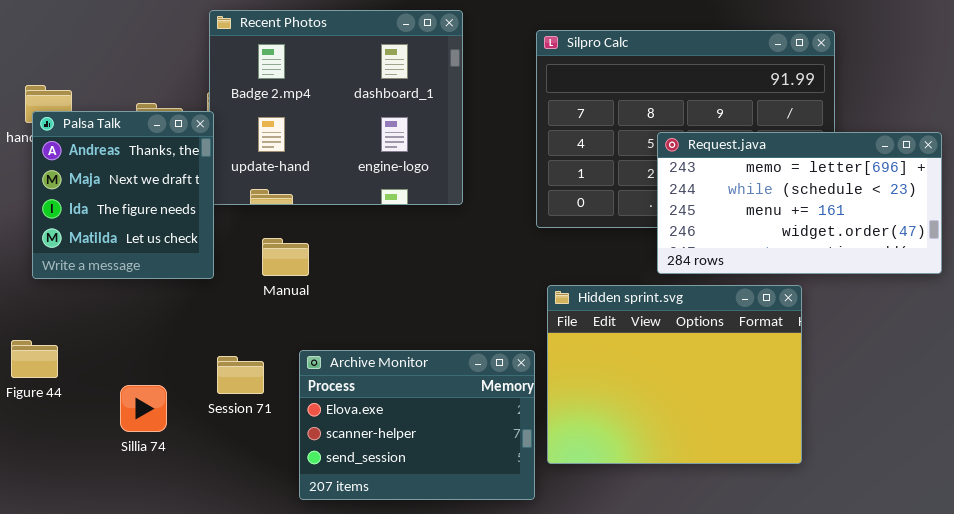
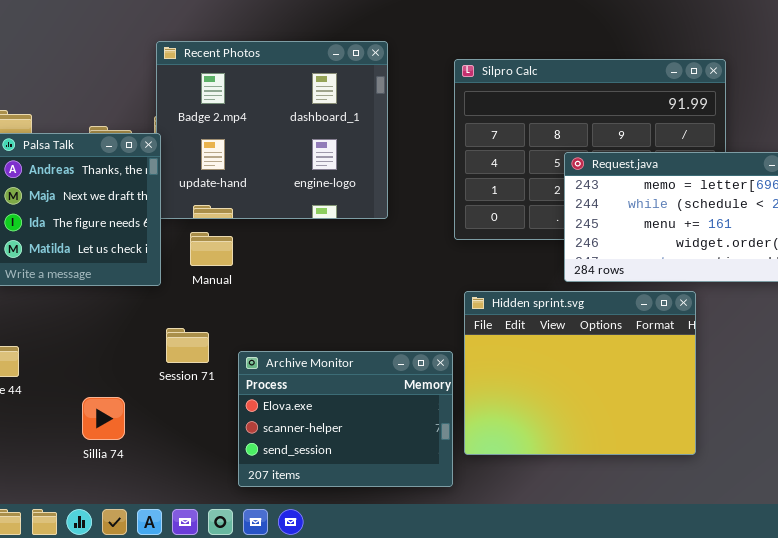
Manual: [262,238,309,276] -> [190,232,233,266], moved
Session 71: [217,356,264,394] -> [166,328,209,363], moved
Sillia 74: [120,385,167,432] -> [82,397,125,440], moved

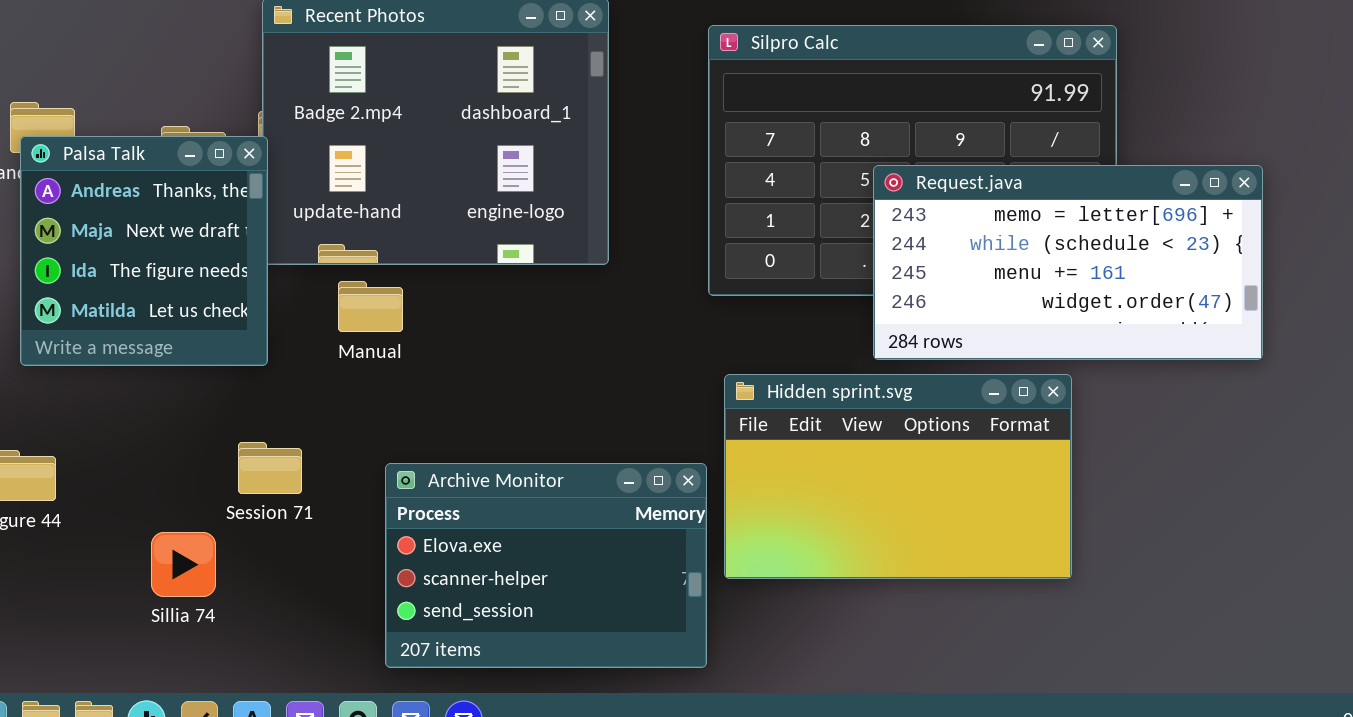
Manual: [190,232,233,266] -> [338,281,403,332], moved
Hidden sprint.svg: [464,291,696,455] -> [724,374,1072,579], resized
Session 71: [166,328,209,363] -> [238,442,302,494], moved

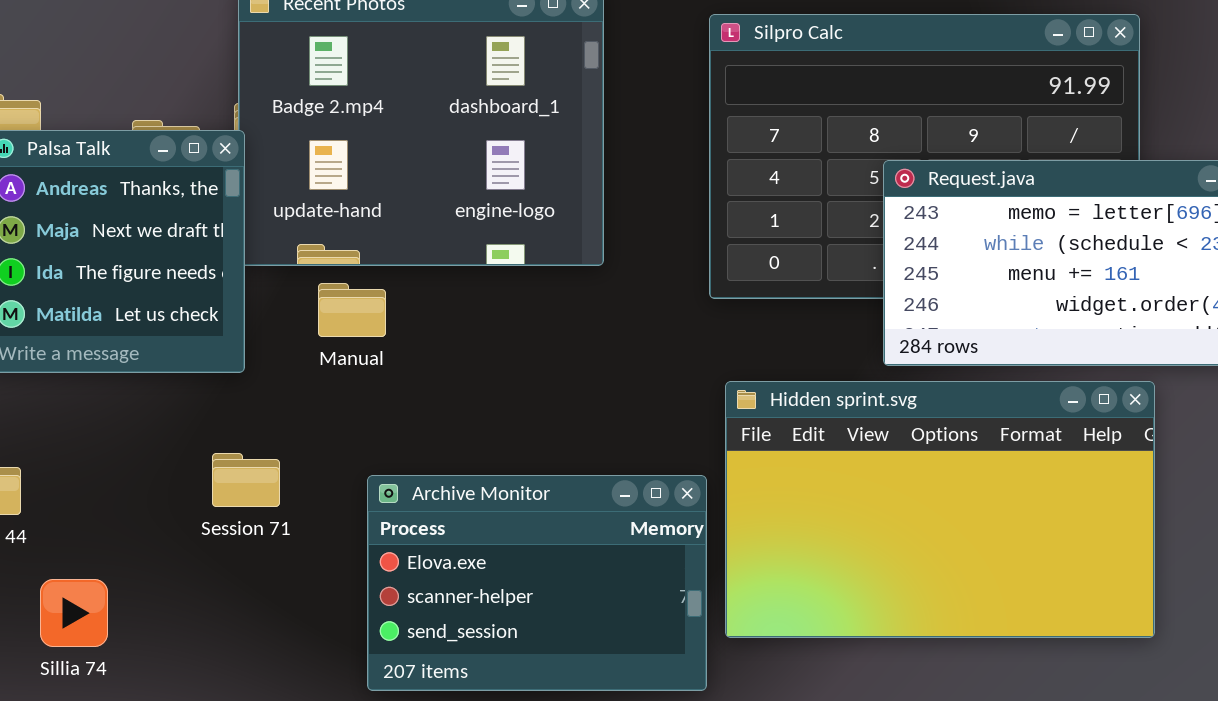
Hidden sprint.svg: [724,374,1072,579] -> [725,381,1155,638], resized
Sillia 74: [151,532,216,597] -> [40,579,108,647], moved

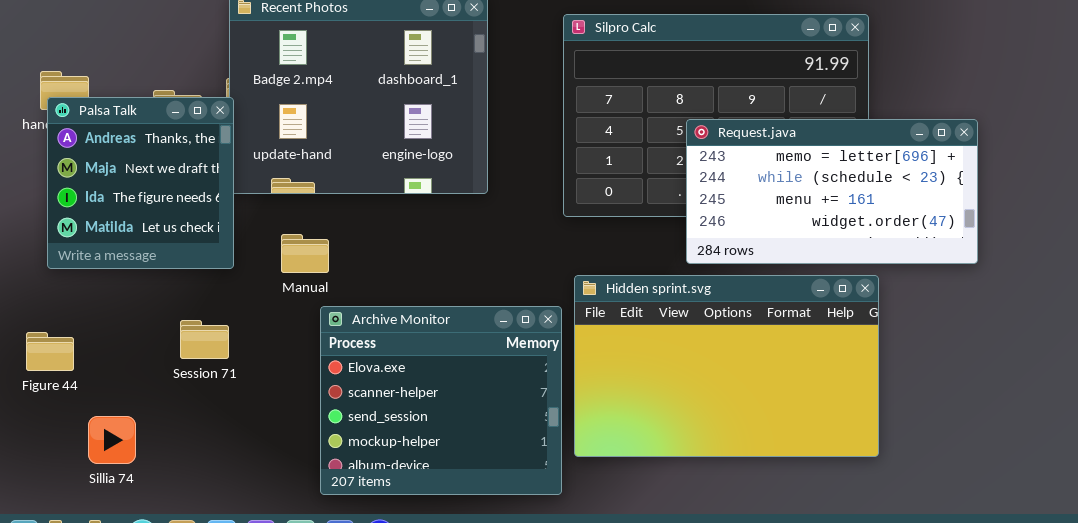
Manual: [318,283,386,337] -> [281,234,329,273], moved
Session 71: [212,453,280,507] -> [180,320,229,359], moved
Archive Monitor: [367,475,707,691] -> [320,306,562,495], resized

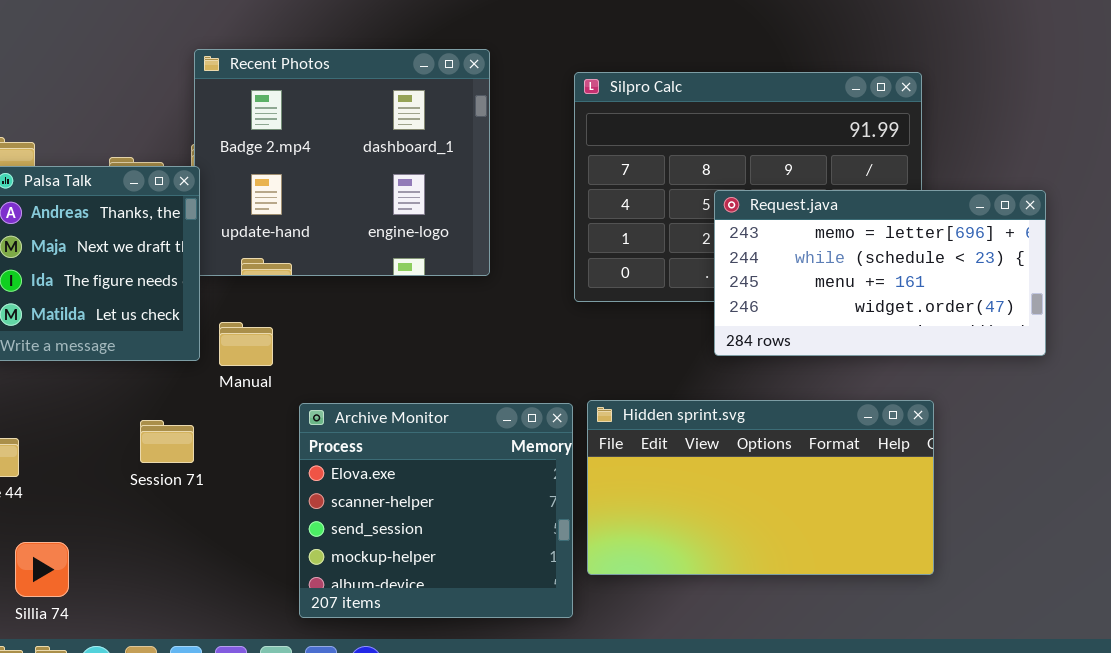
Manual: [281,234,329,273] -> [219,322,273,366], moved
Hidden sprint.svg: [574,275,879,457] -> [587,400,934,575], resized
Sillia 74: [88,416,136,464] -> [15,542,69,597], moved

